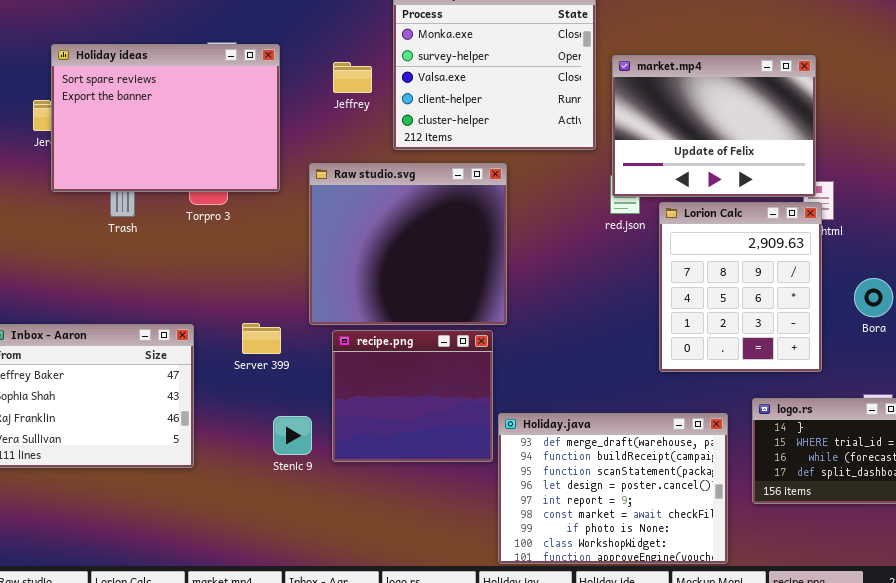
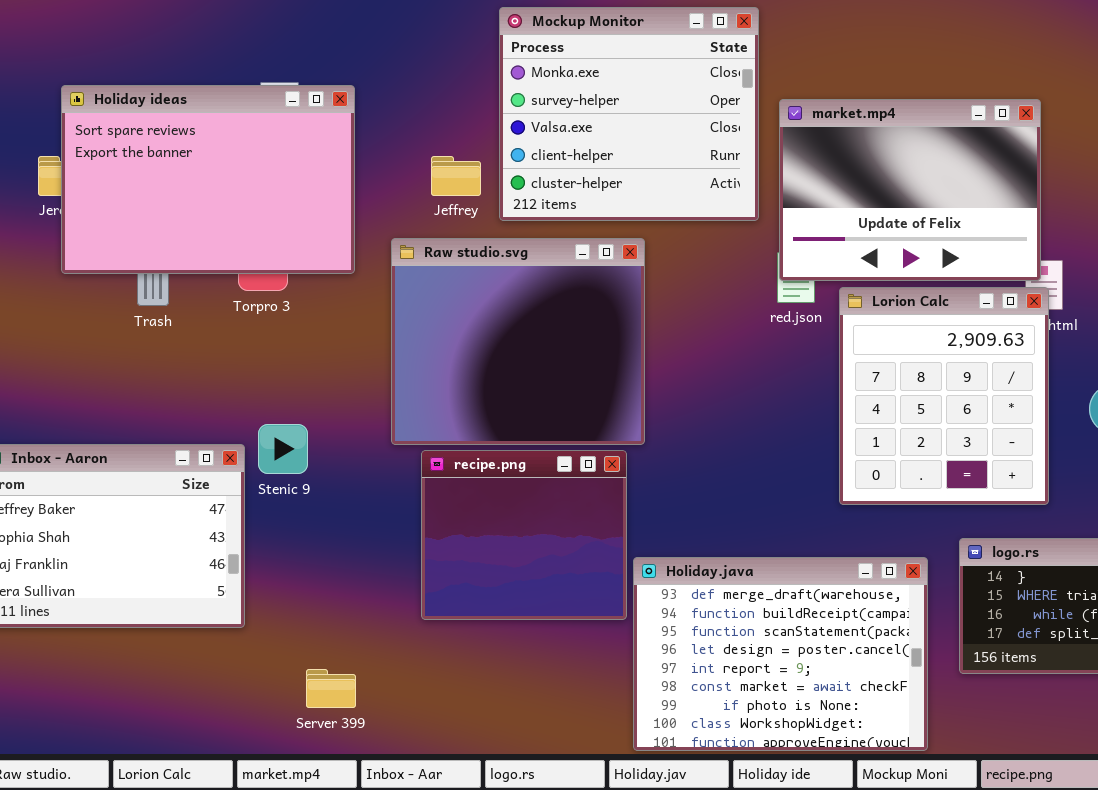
Jeffrey: [333,62,372,93] -> [431,156,481,196], moved
Server 399: [242,323,281,354] -> [306,669,356,708], moved
Stenic 9: [273,416,312,455] -> [258,424,308,474], moved

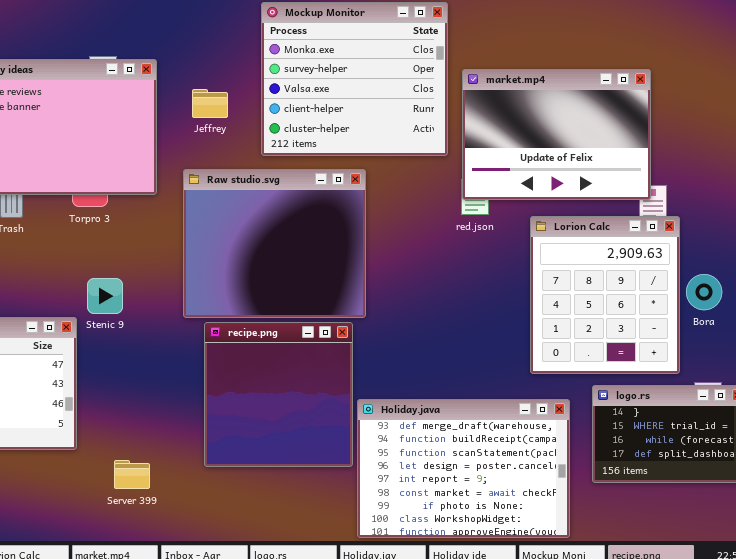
Jeffrey: [431,156,481,196] -> [192,89,228,118], moved
Lorion Calc: [839,287,1049,505] -> [530,216,680,374], moved
Stenic 9: [258,424,308,474] -> [87,278,123,314], moved
recipe.png: [421,450,627,620] -> [204,322,353,467], resized
Server 399: [306,669,356,708] -> [114,460,150,489], moved

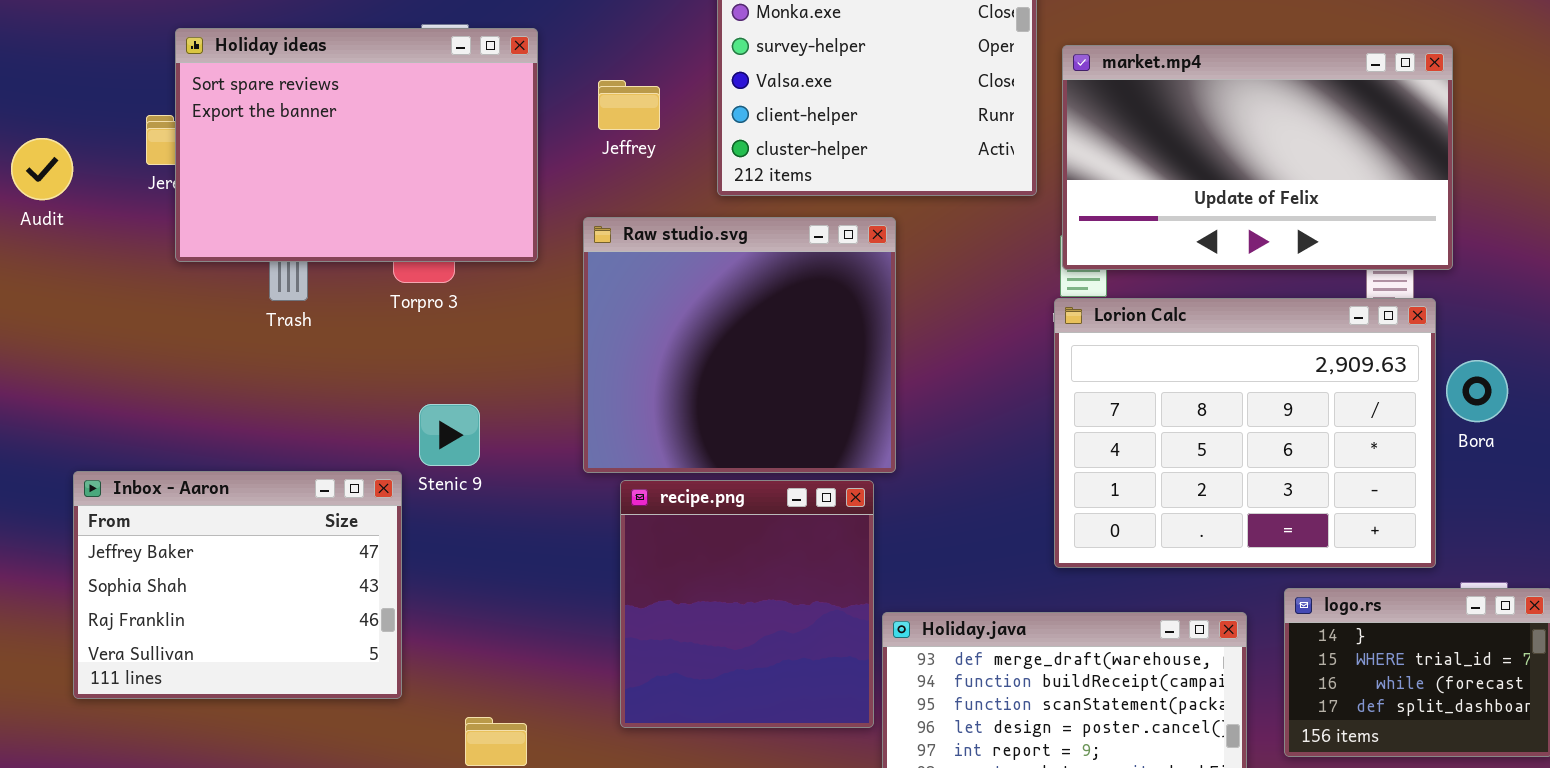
market.mp4: [462,69,651,200] -> [1062,45,1453,270], resized
Lorion Calc: [530,216,680,374] -> [1054,298,1436,568], resized
Bora: [686,274,722,310] -> [1446,360,1508,422], moved

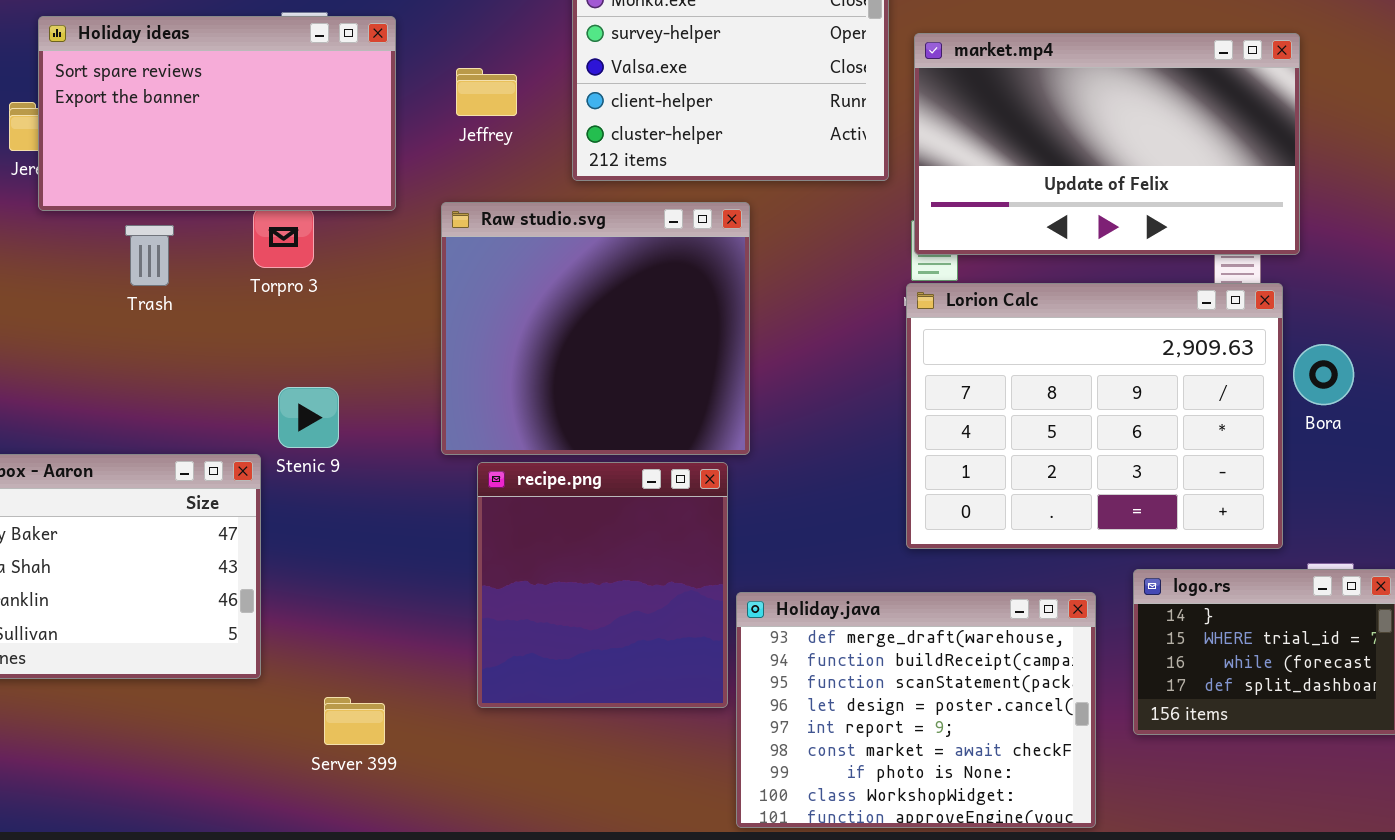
Holiday ideas: [175,28,538,262] -> [38,16,396,211], resized

